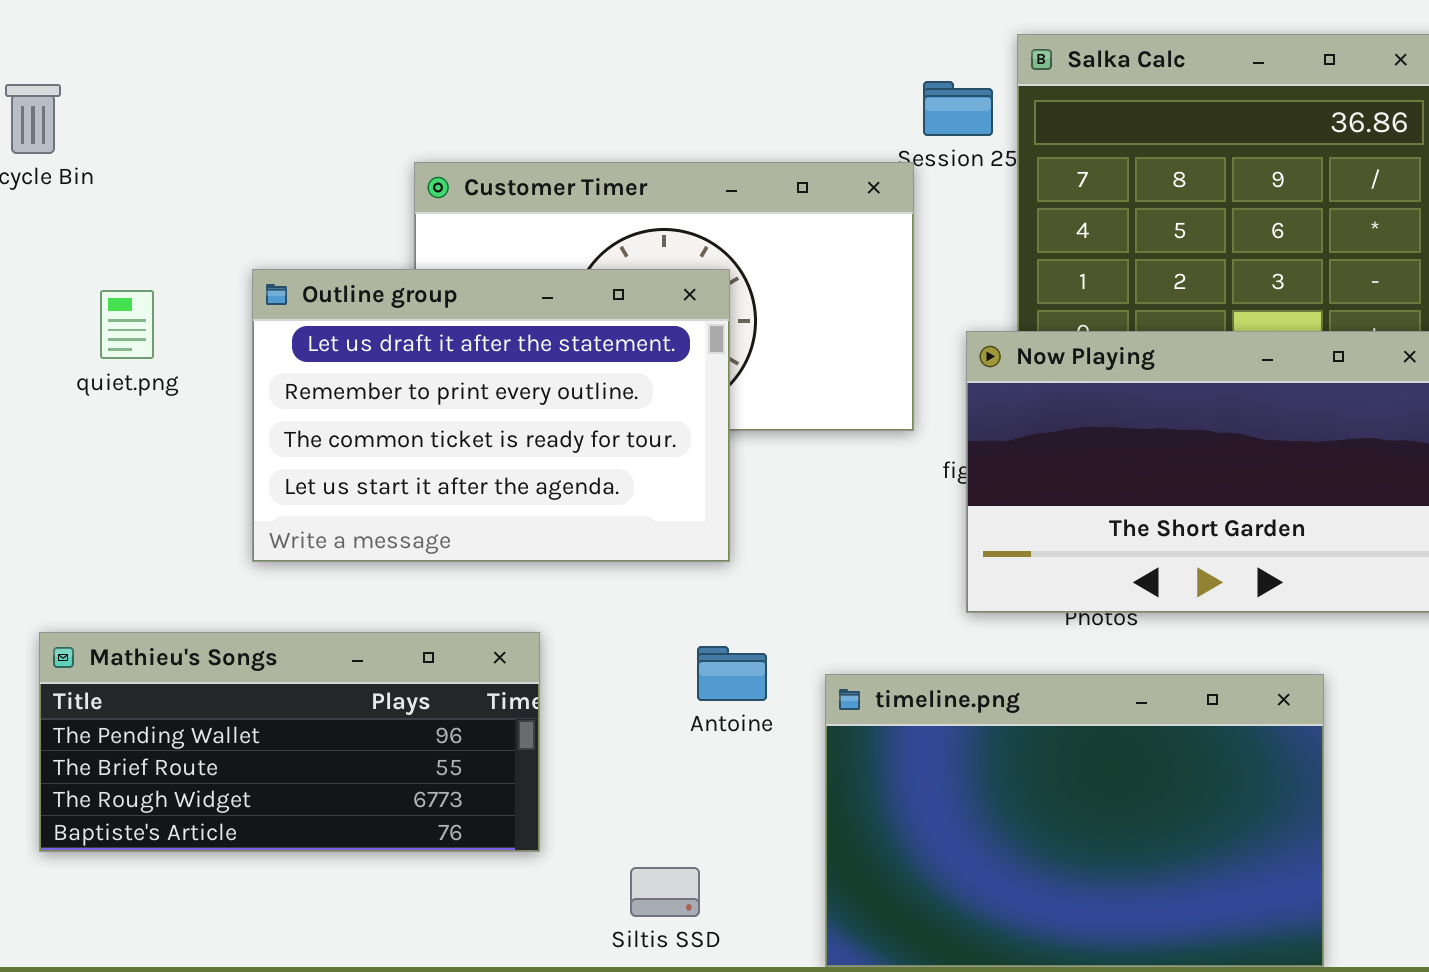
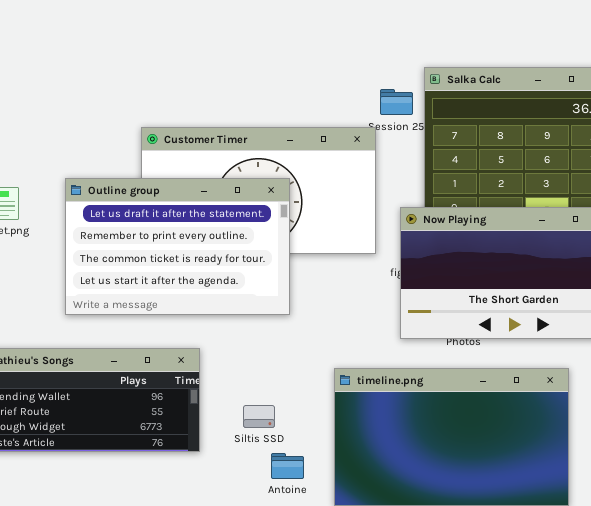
Antoine: [697,646,767,701] -> [271,453,304,479], moved
Siltis SSD: [630,867,700,917] -> [243,405,275,428], moved

